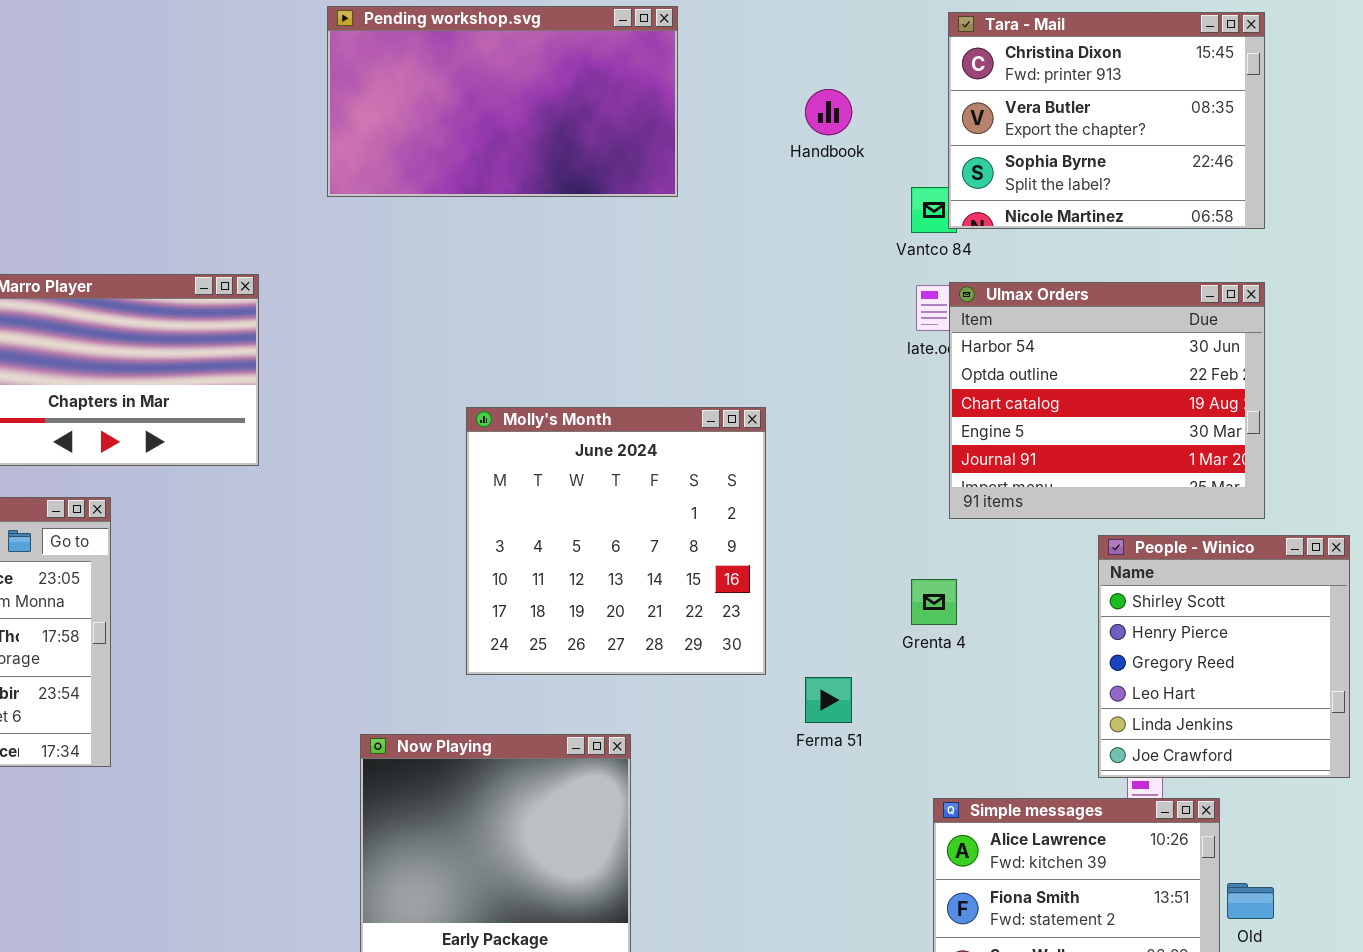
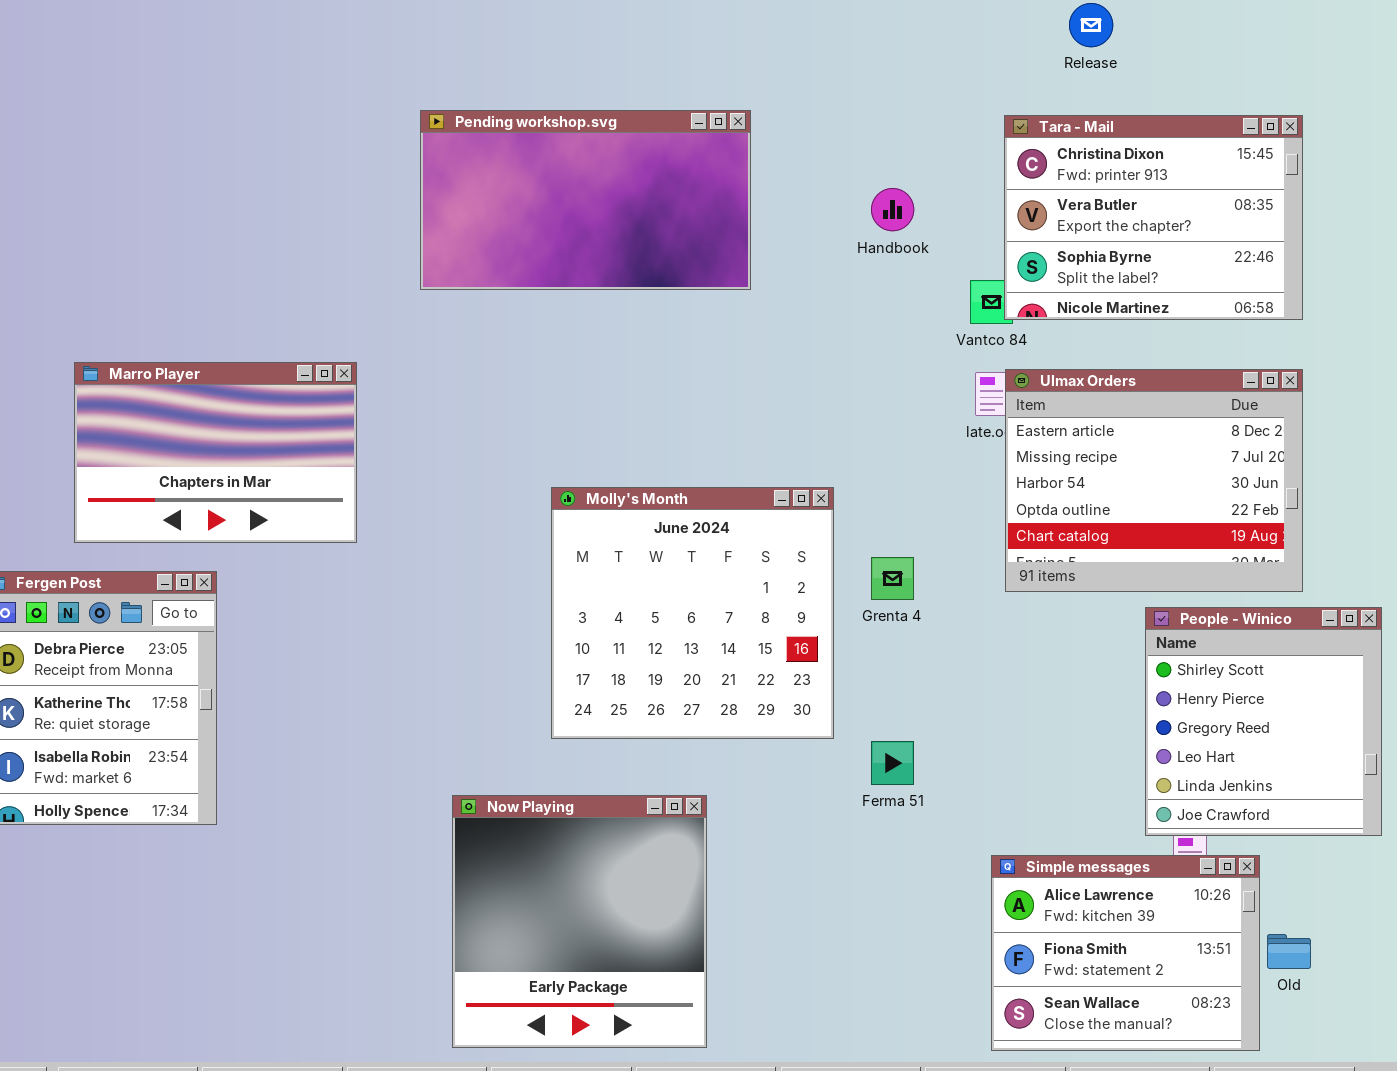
Ulmax Orders: [949,282,1265,519] -> [1005,369,1303,592], scrolled up 2 rows
Grenta 4: [911,579,957,625] -> [871,557,914,600], moved

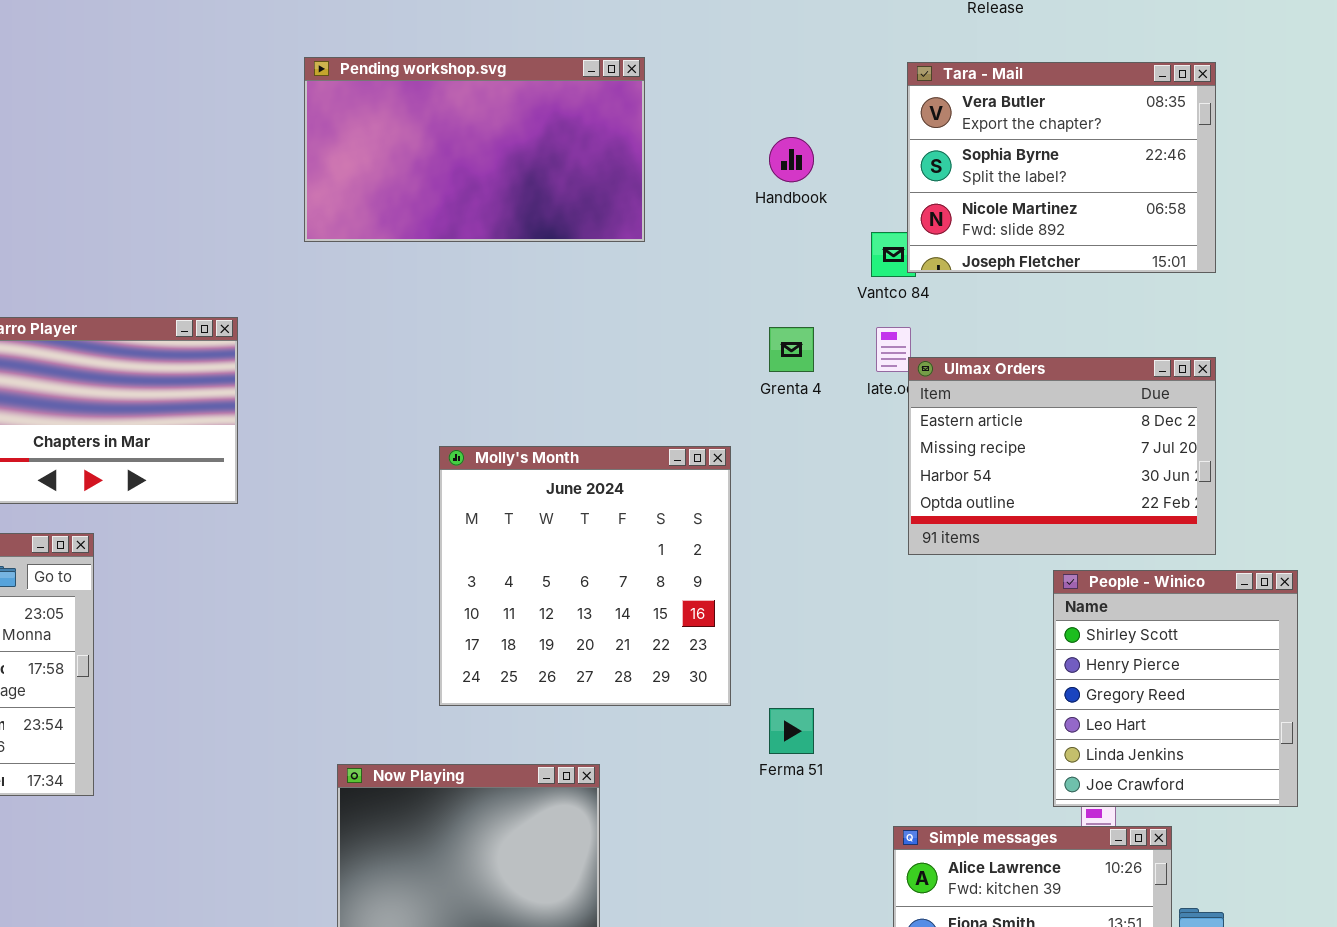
Tara - Mail: [1004,115,1303,320] -> [907,62,1216,273], scrolled down 1 row
Ulmax Orders: [1005,369,1303,592] -> [908,357,1216,555], resized
Grenta 4: [871,557,914,600] -> [769,327,814,372], moved

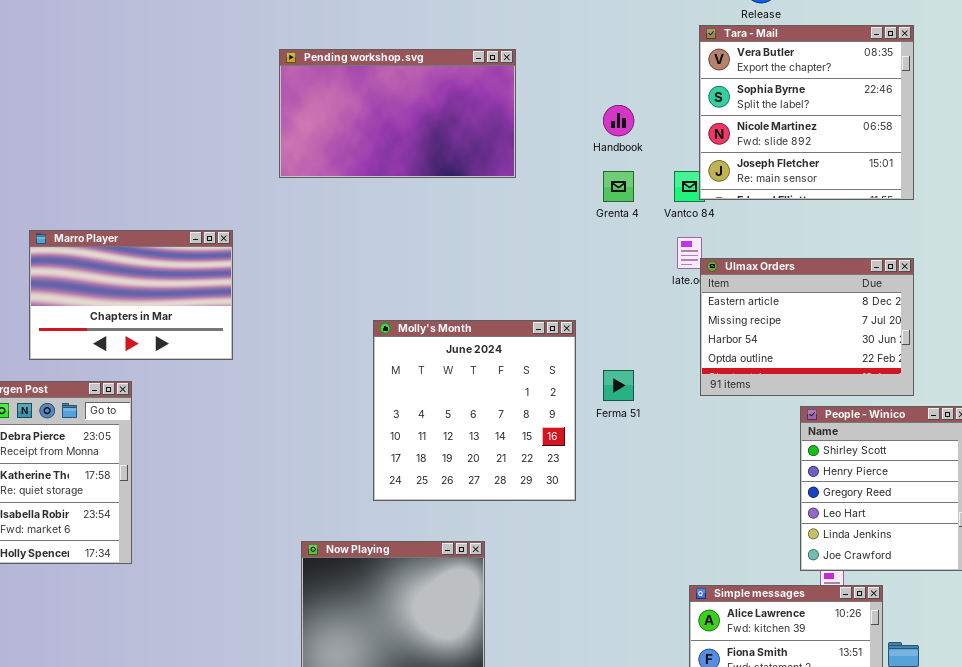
Tara - Mail: [907,62,1216,273] -> [699,25,914,200], resized
Grenta 4: [769,327,814,372] -> [603,171,634,202], moved
Ferma 51: [769,708,814,754] -> [603,370,634,401], moved

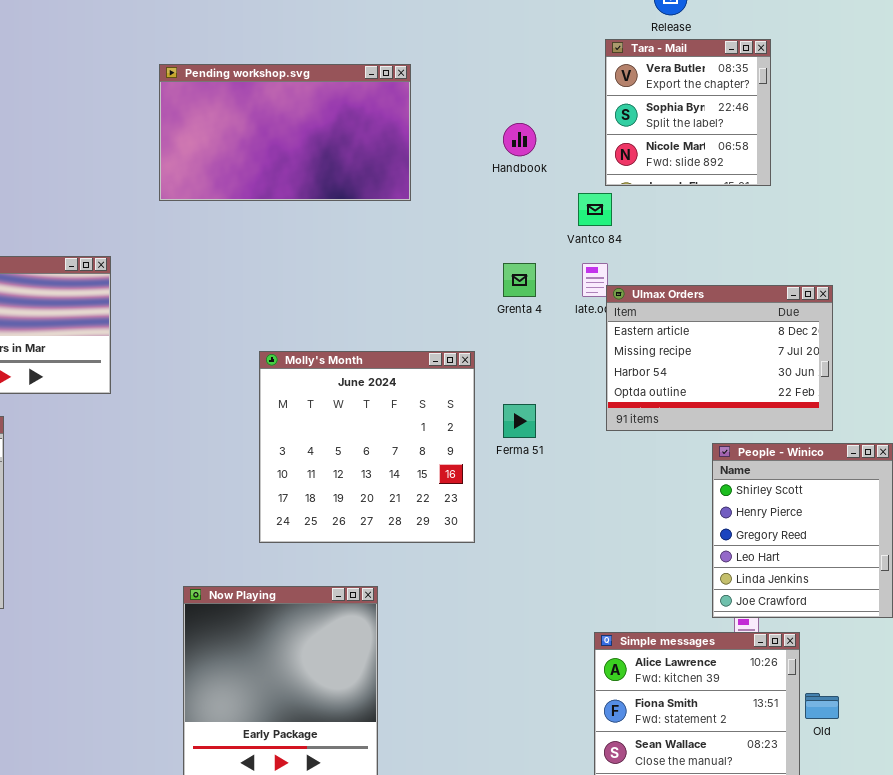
Tara - Mail: [699,25,914,200] -> [605,39,771,186], resized
Grenta 4: [603,171,634,202] -> [503,263,536,297], moved

